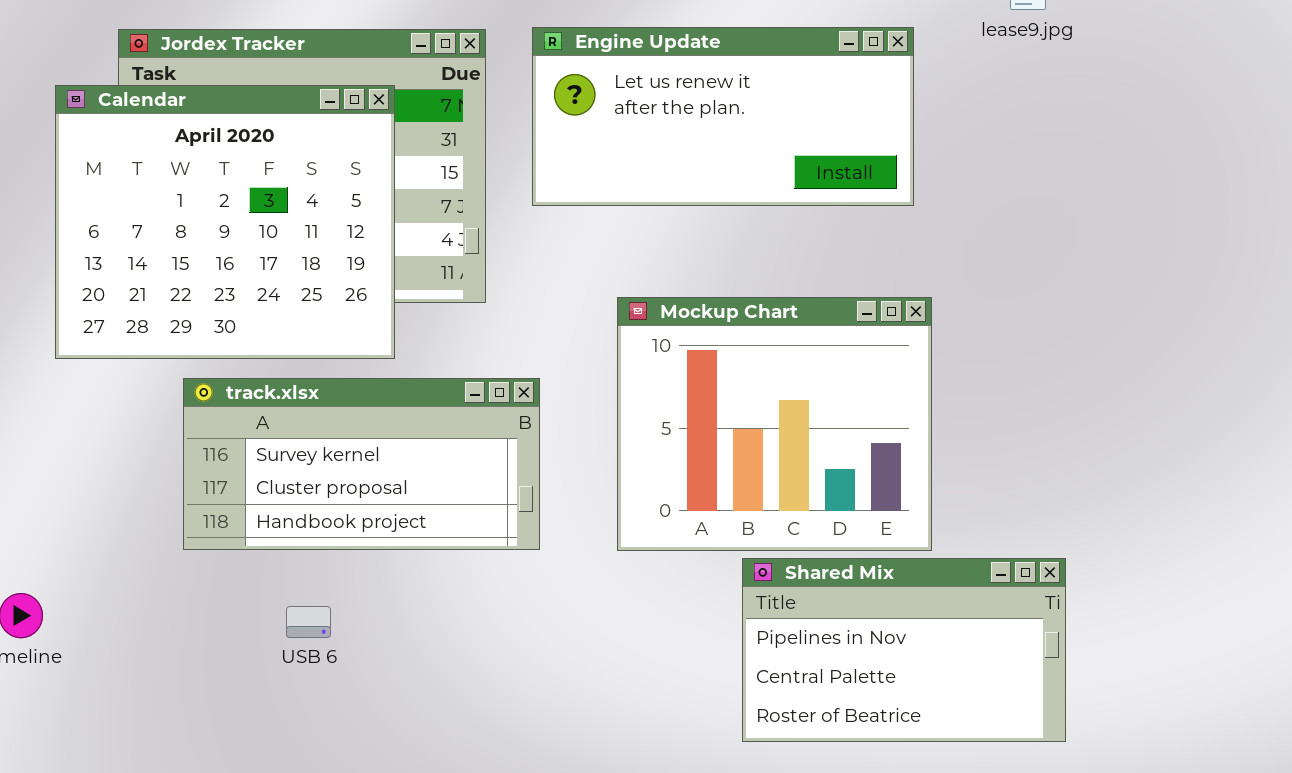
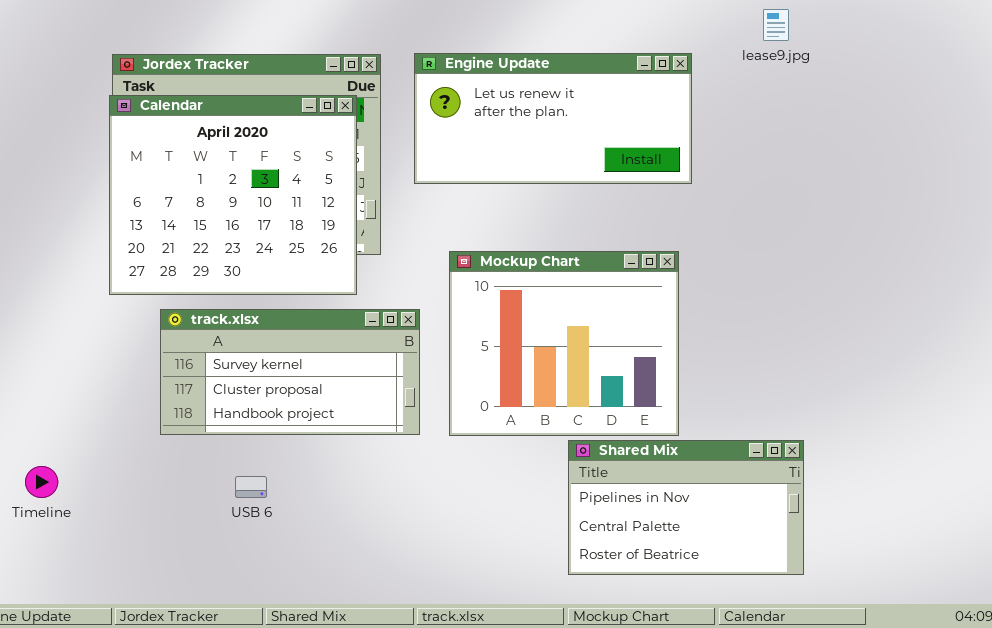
Calendar: [55,85,395,359] -> [109,95,357,295], moved
Mockup Chart: [617,297,932,551] -> [449,251,679,436], moved

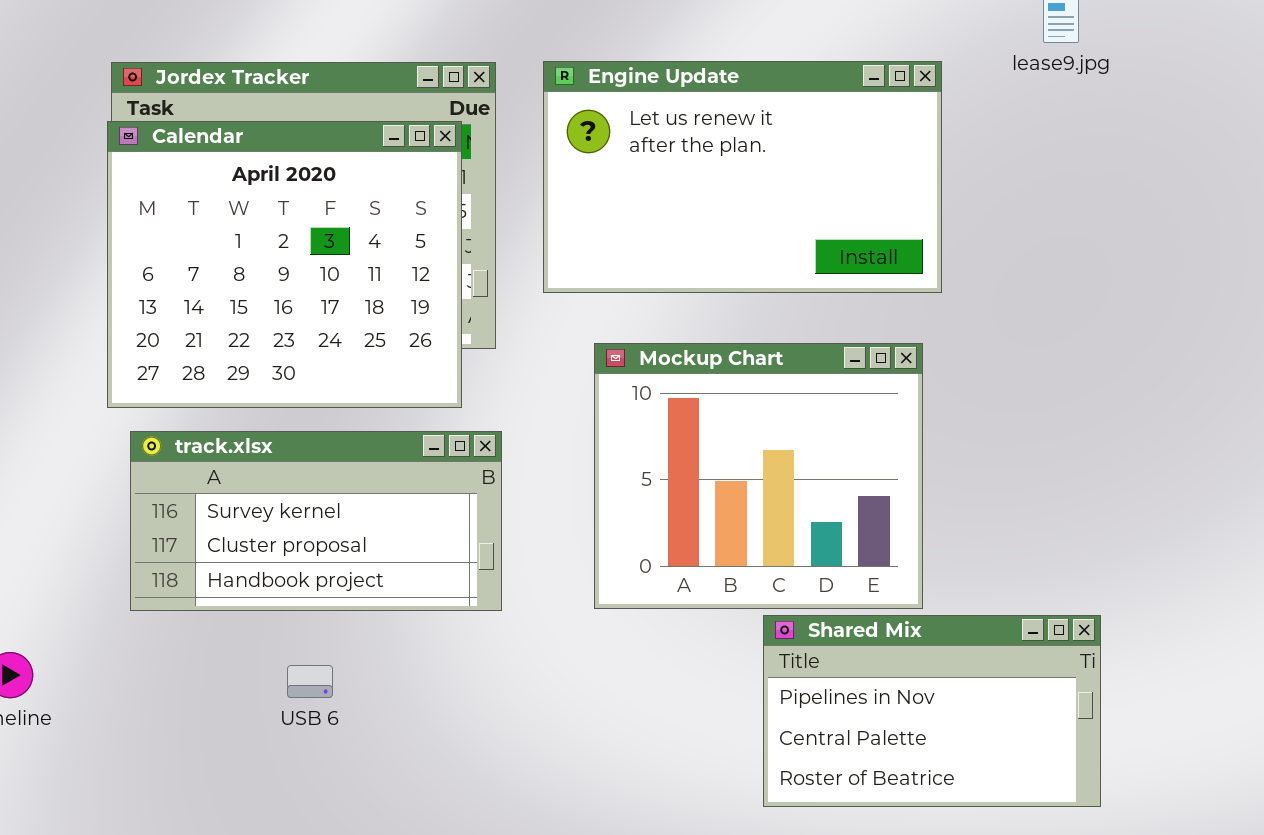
Engine Update: [414,53,692,184] -> [543,61,942,293], resized
track.xlsx: [160,309,420,435] -> [130,431,502,611], moved

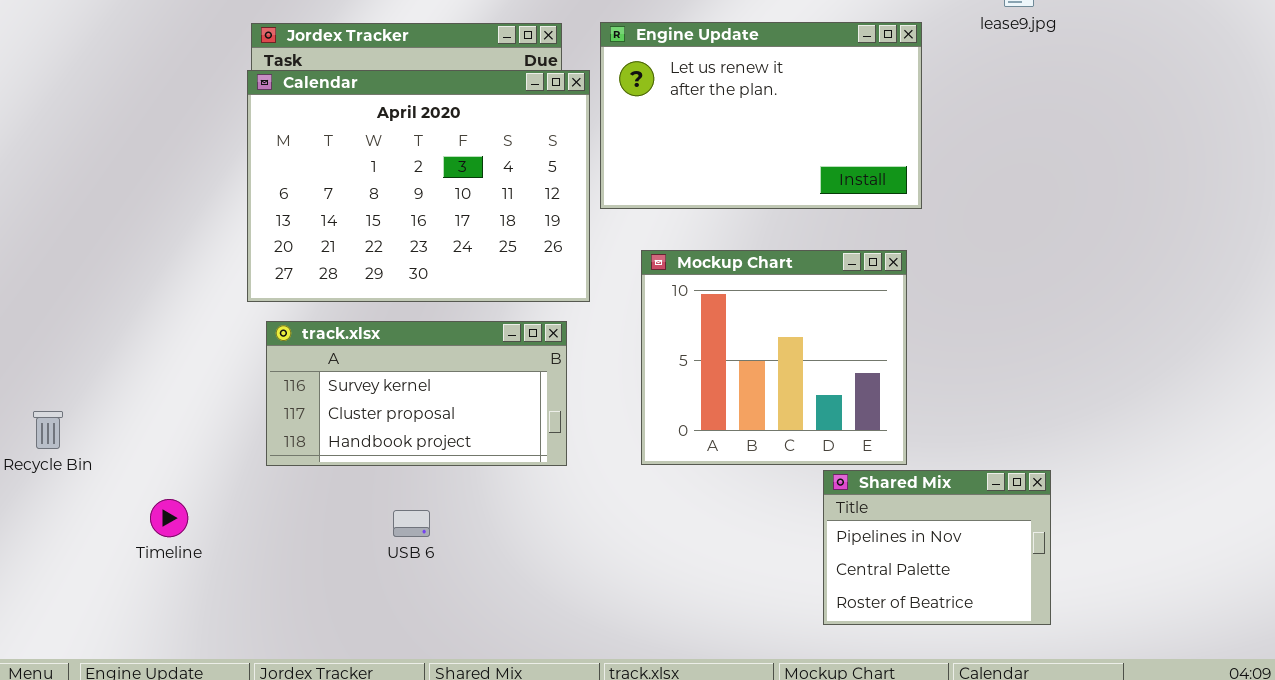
Calendar: [107,121,462,408] -> [247,70,590,302], resized
Shared Mix: [763,615,1101,807] -> [823,470,1051,625], resized

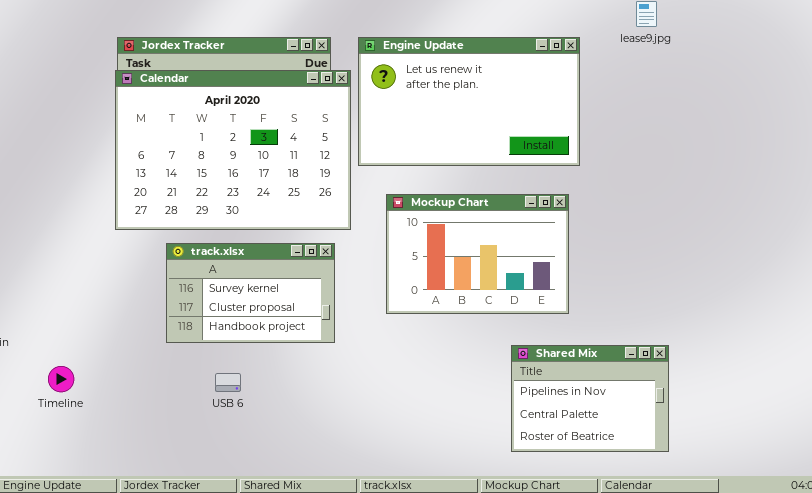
Mockup Chart: [641,250,907,465] -> [386,194,569,314], resized
track.xlsx: [266,321,567,466] -> [166,243,335,343], resized

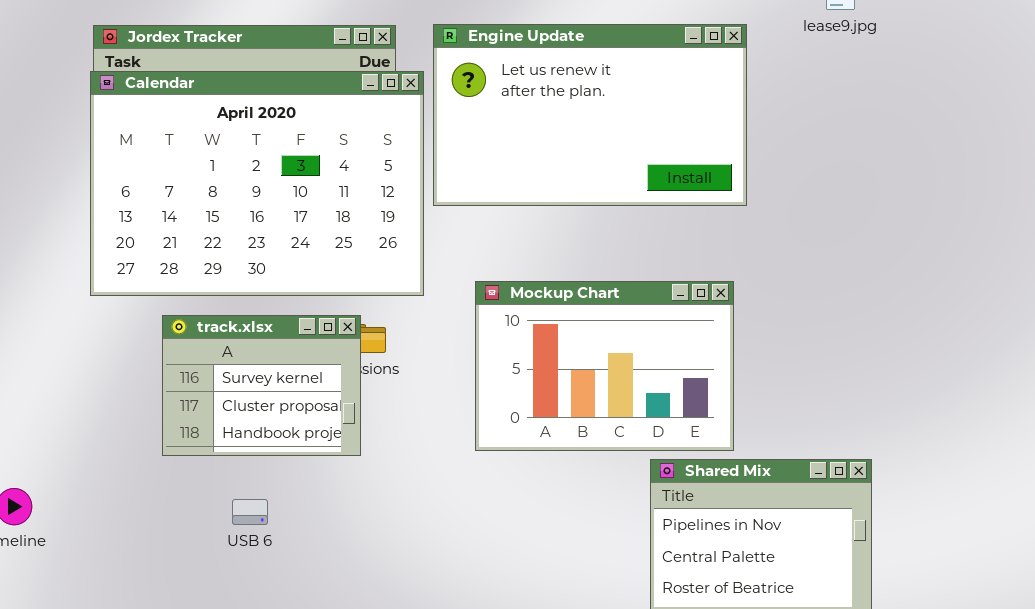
Mockup Chart: [386,194,569,314] -> [475,281,734,451], moved
track.xlsx: [166,243,335,343] -> [162,315,361,456], resized

